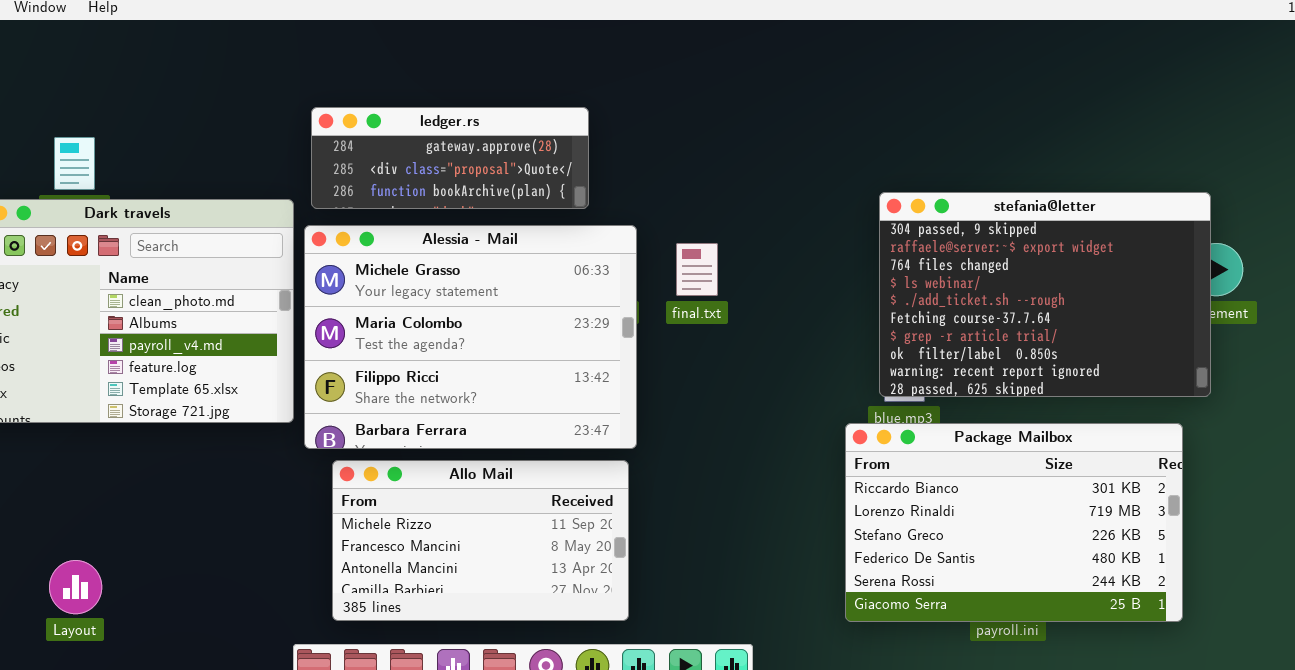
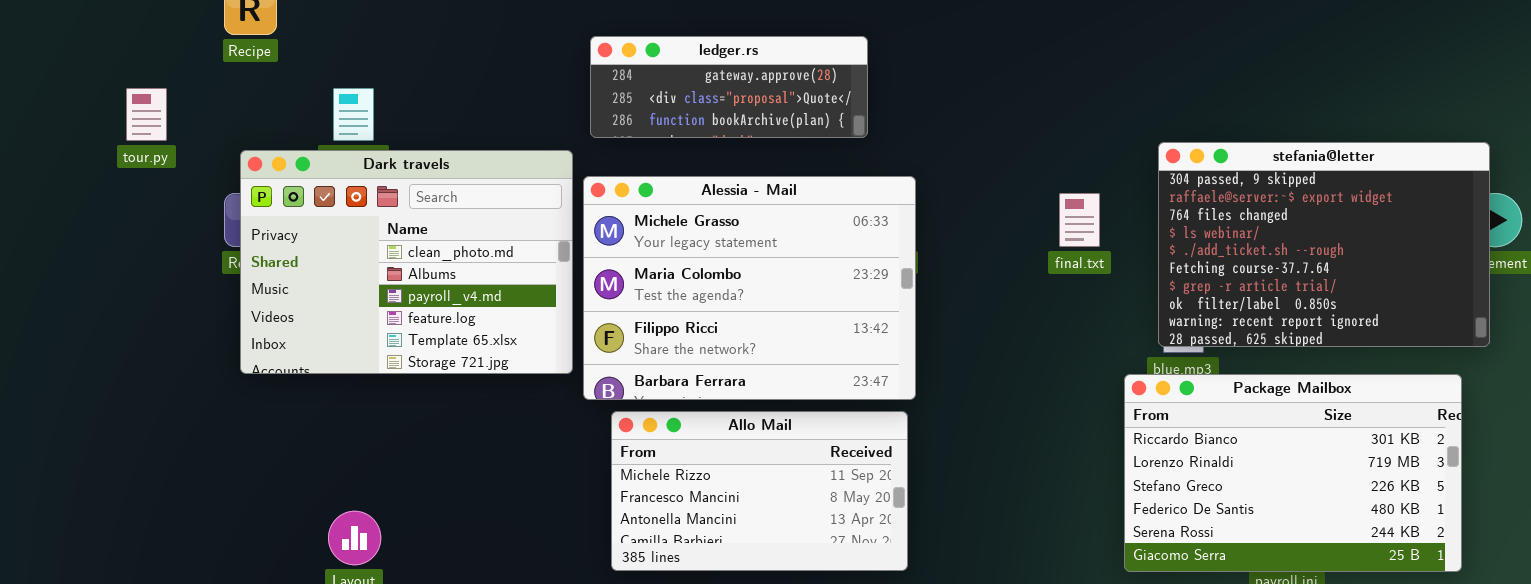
ledger.rs: [311,107,589,209] -> [590,36,868,138], moved
final.txt: [676,243,718,296] -> [1059,193,1100,247], moved

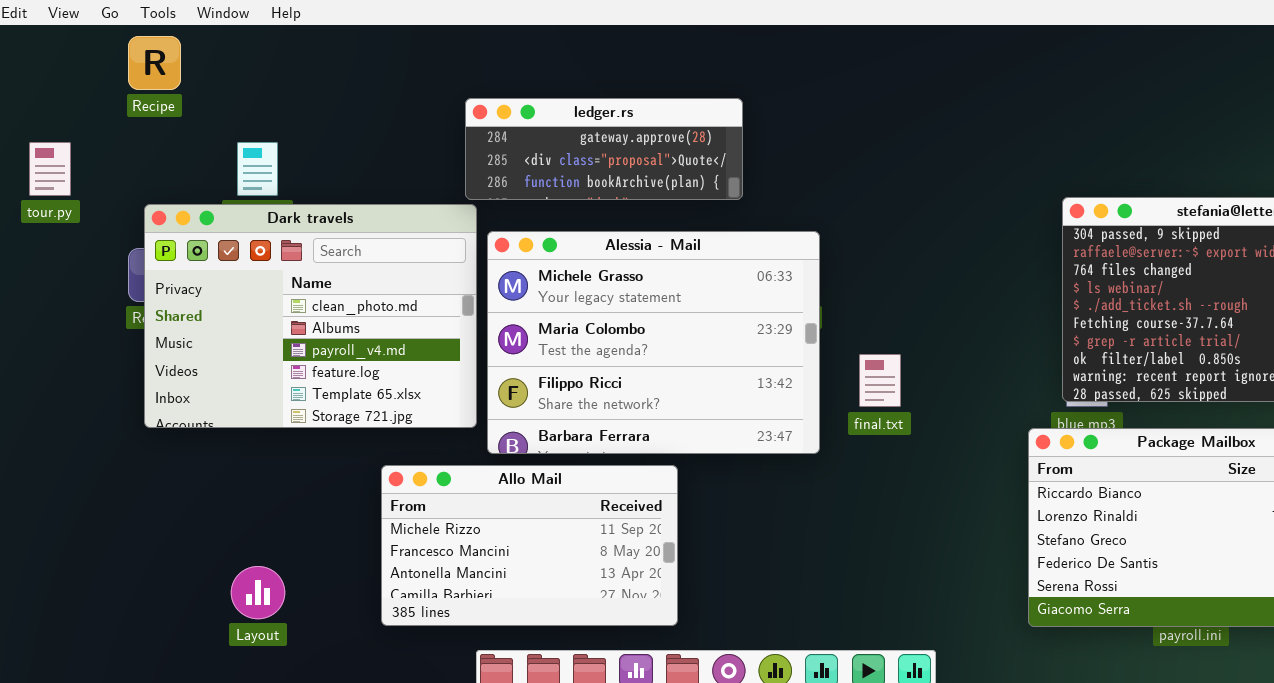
ledger.rs: [590,36,868,138] -> [465,98,743,200], moved
final.txt: [1059,193,1100,247] -> [859,354,901,407], moved
Allo Mail: [611,411,908,571] -> [381,465,678,626], moved

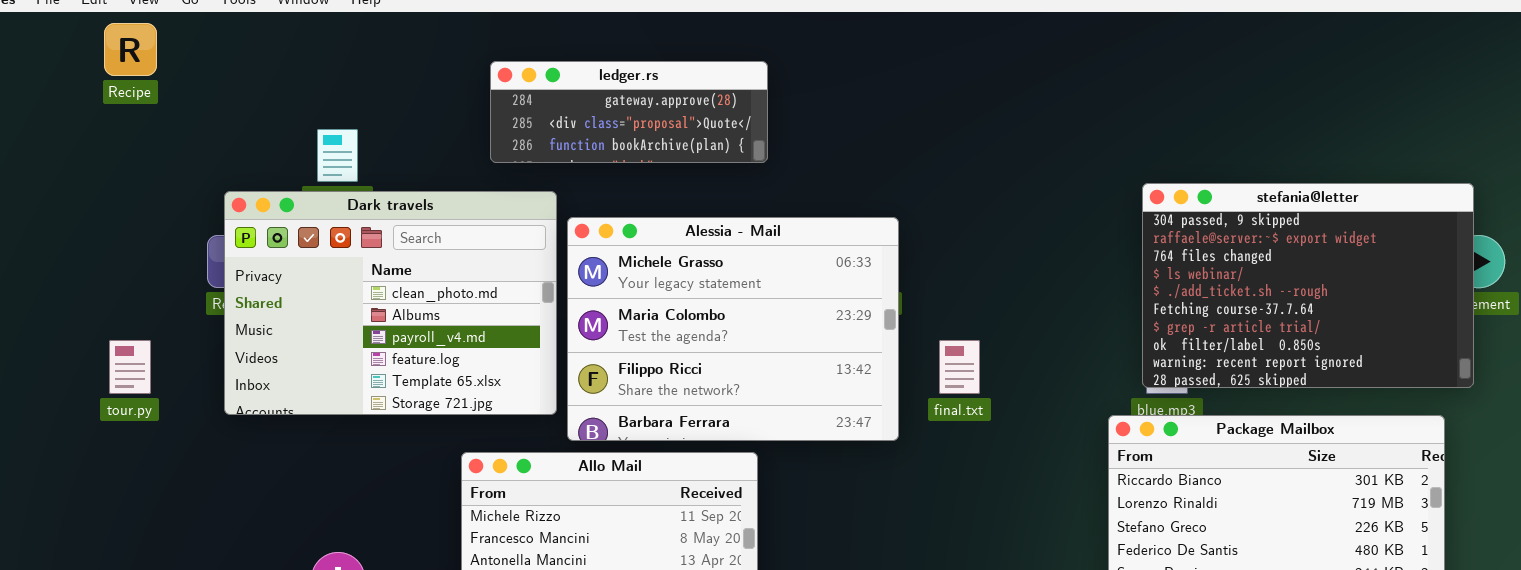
Recipe: [128,36,181,90] -> [104,23,157,76], moved
ledger.rs: [465,98,743,200] -> [490,61,768,163], moved
tour.py: [29,142,71,196] -> [109,340,151,394], moved

